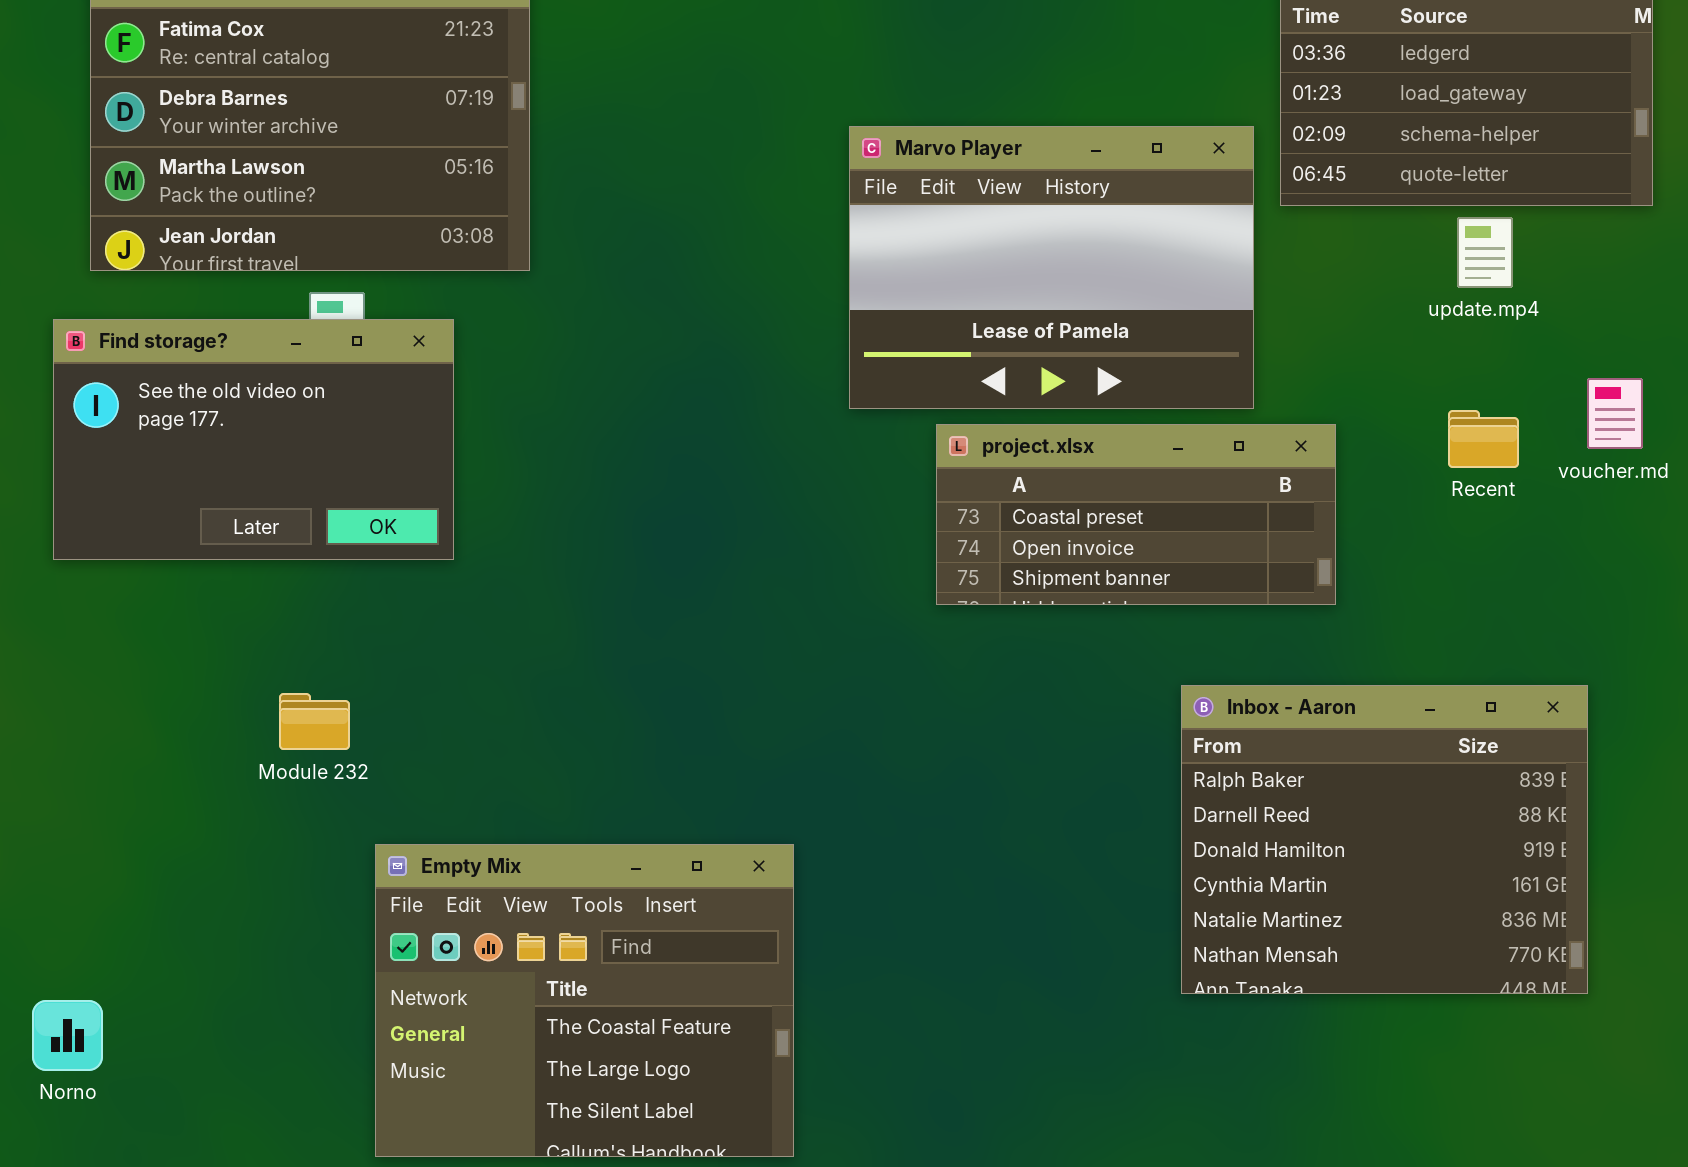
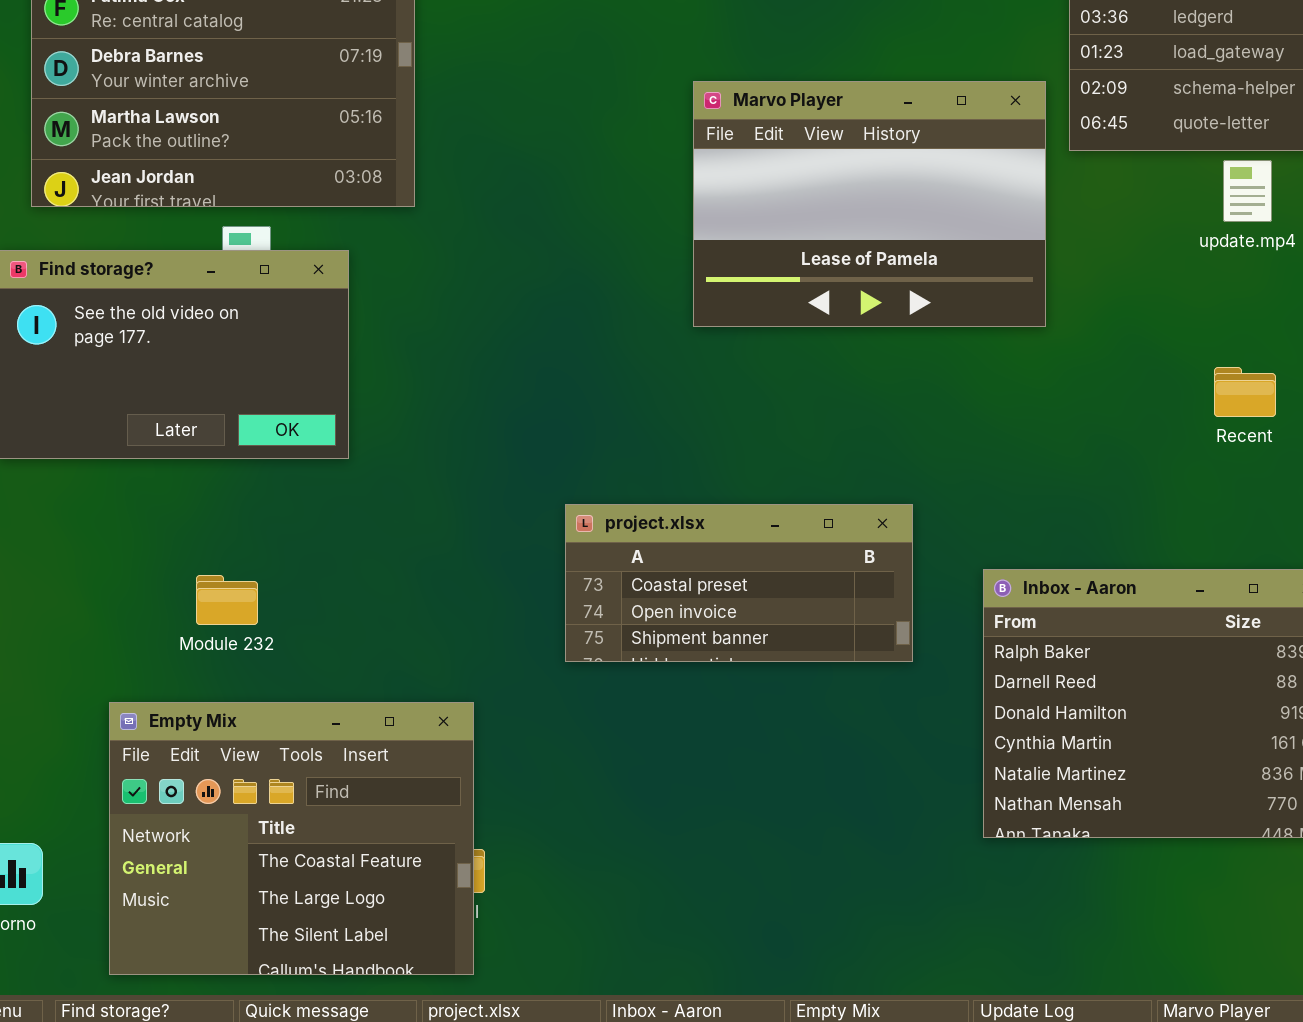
Recent: [1448,410,1519,468] -> [1214,367,1276,417], moved
project.xlsx: [936,424,1336,605] -> [565,504,913,662], moved
Empty Mix: [375,844,794,1157] -> [109,702,474,975], moved

